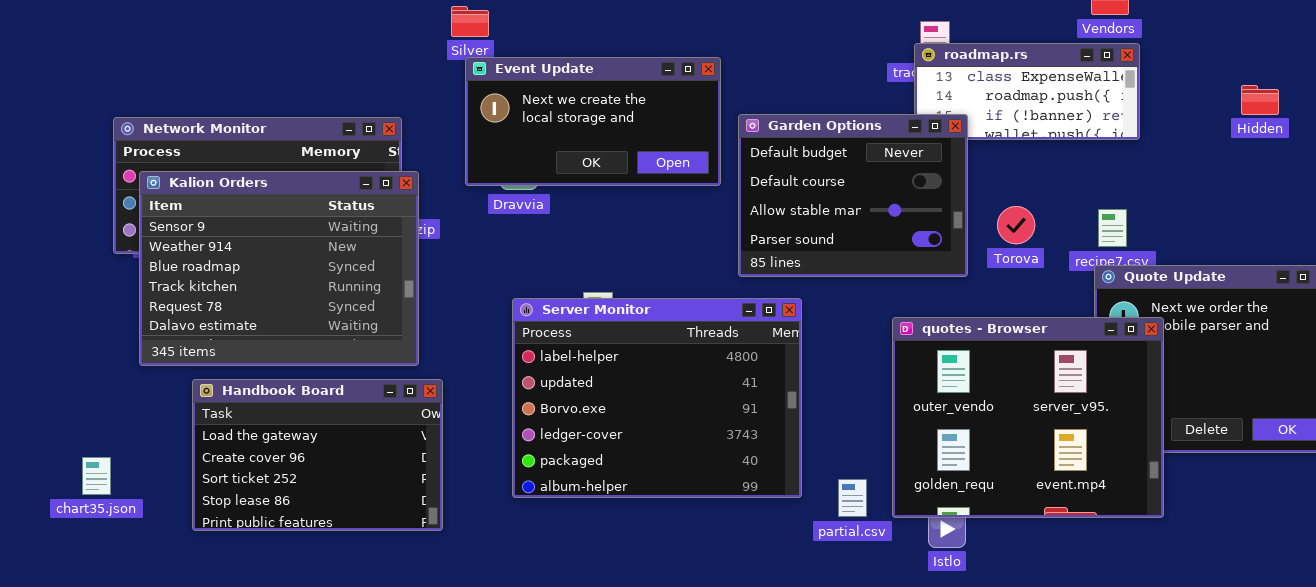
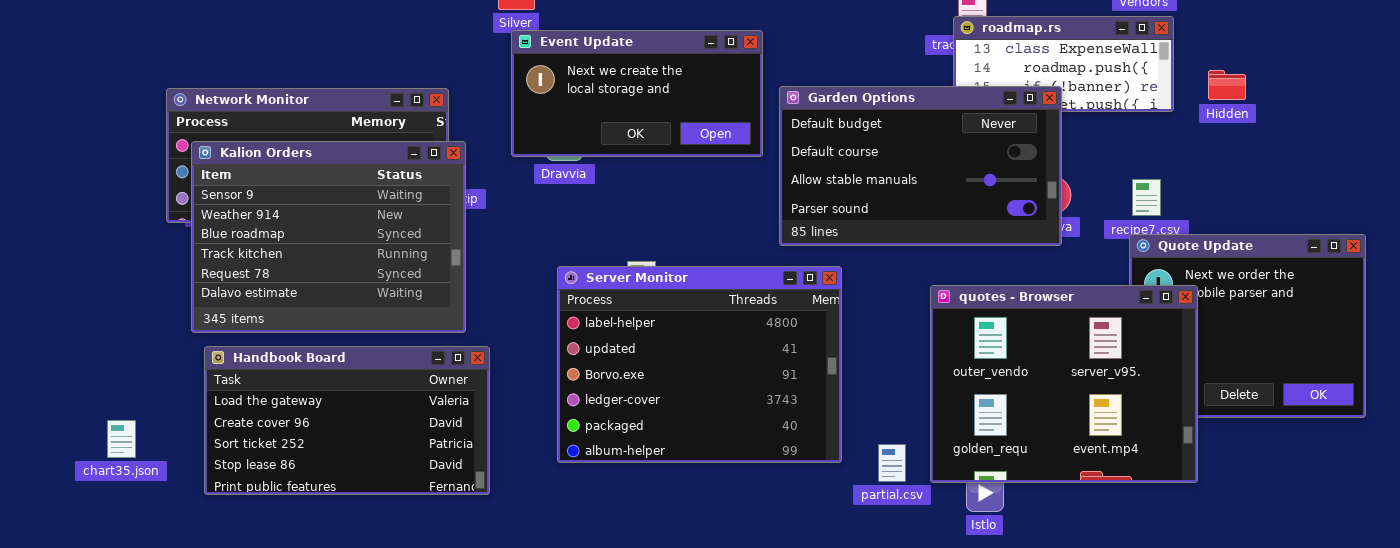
Hidden: [1241,85,1279,115] -> [1208,70,1246,100], moved
Garden Options: [738,114,968,277] -> [779,86,1062,246], resized
Handbook Board: [192,379,443,531] -> [204,346,490,495], resized
chart35.json: [82,457,111,495] -> [107,420,136,458], moved

